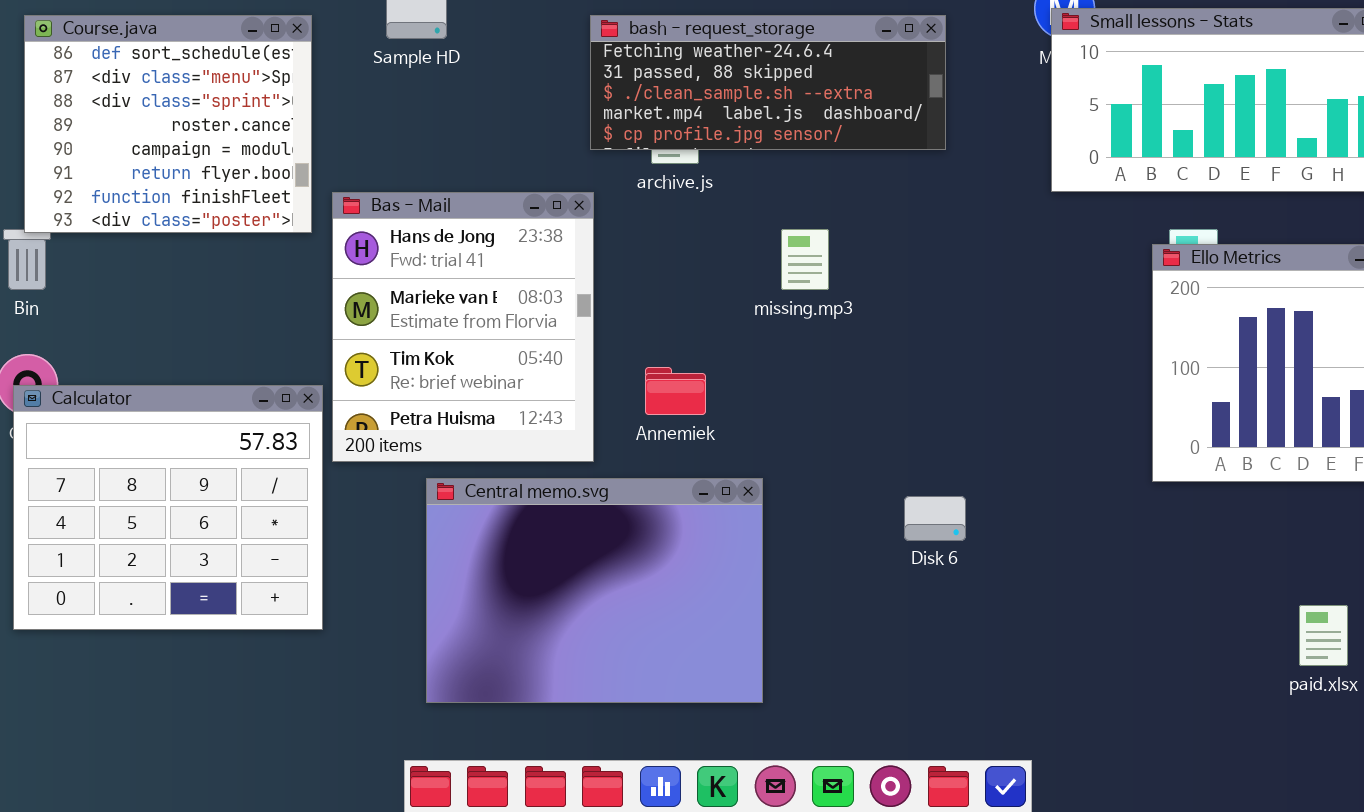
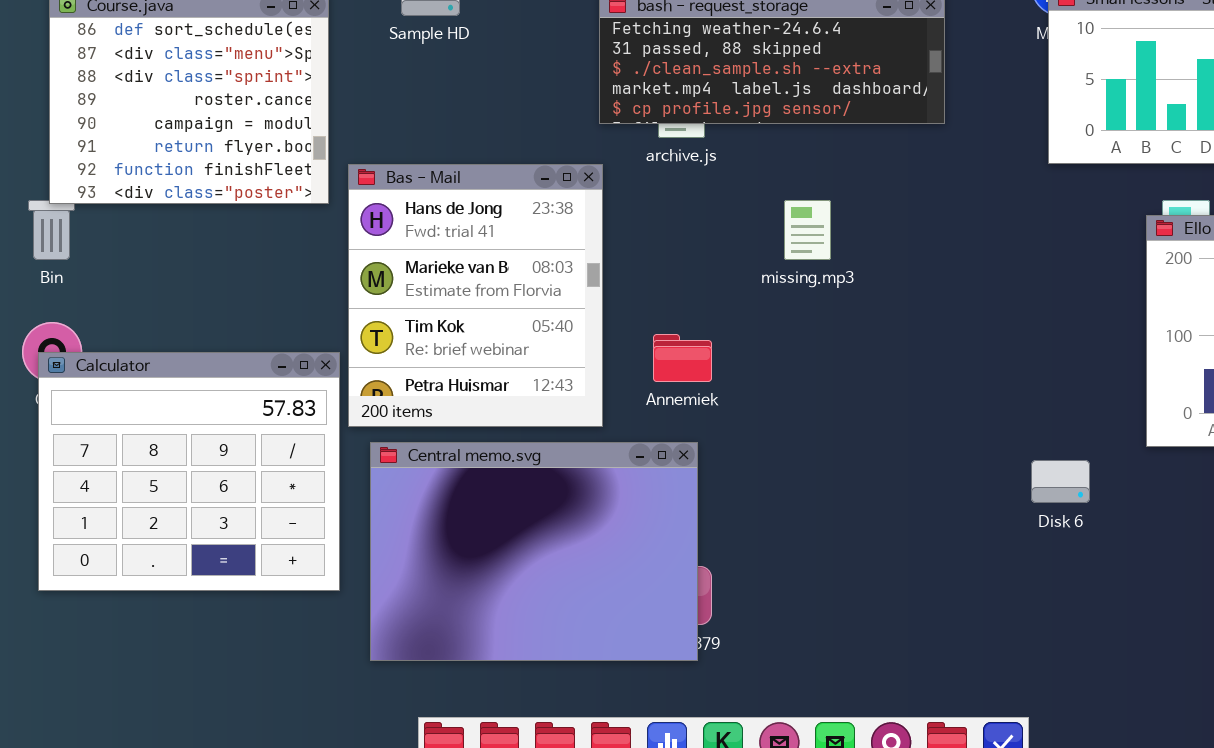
Central memo.svg: [426,478,763,703] -> [370,442,698,661], moved
Disk 6: [904,496,966,541] -> [1031,460,1090,503], moved

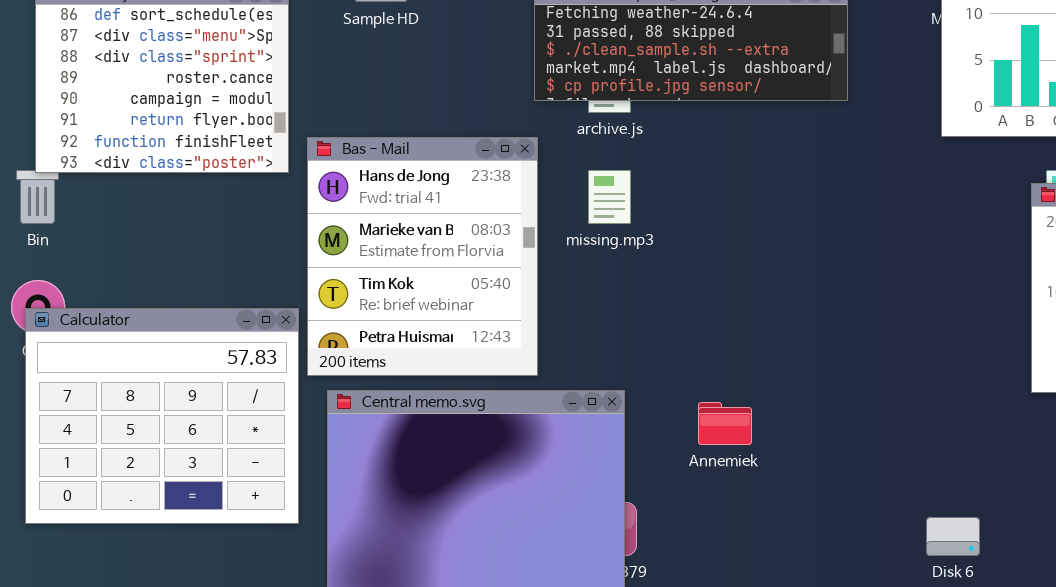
missing.mp3: [784,200,831,260] -> [588,170,631,224], moved
Annemiek: [653,334,712,382] -> [698,402,752,445], moved
Disk 6: [1031,460,1090,503] -> [926,517,980,556], moved

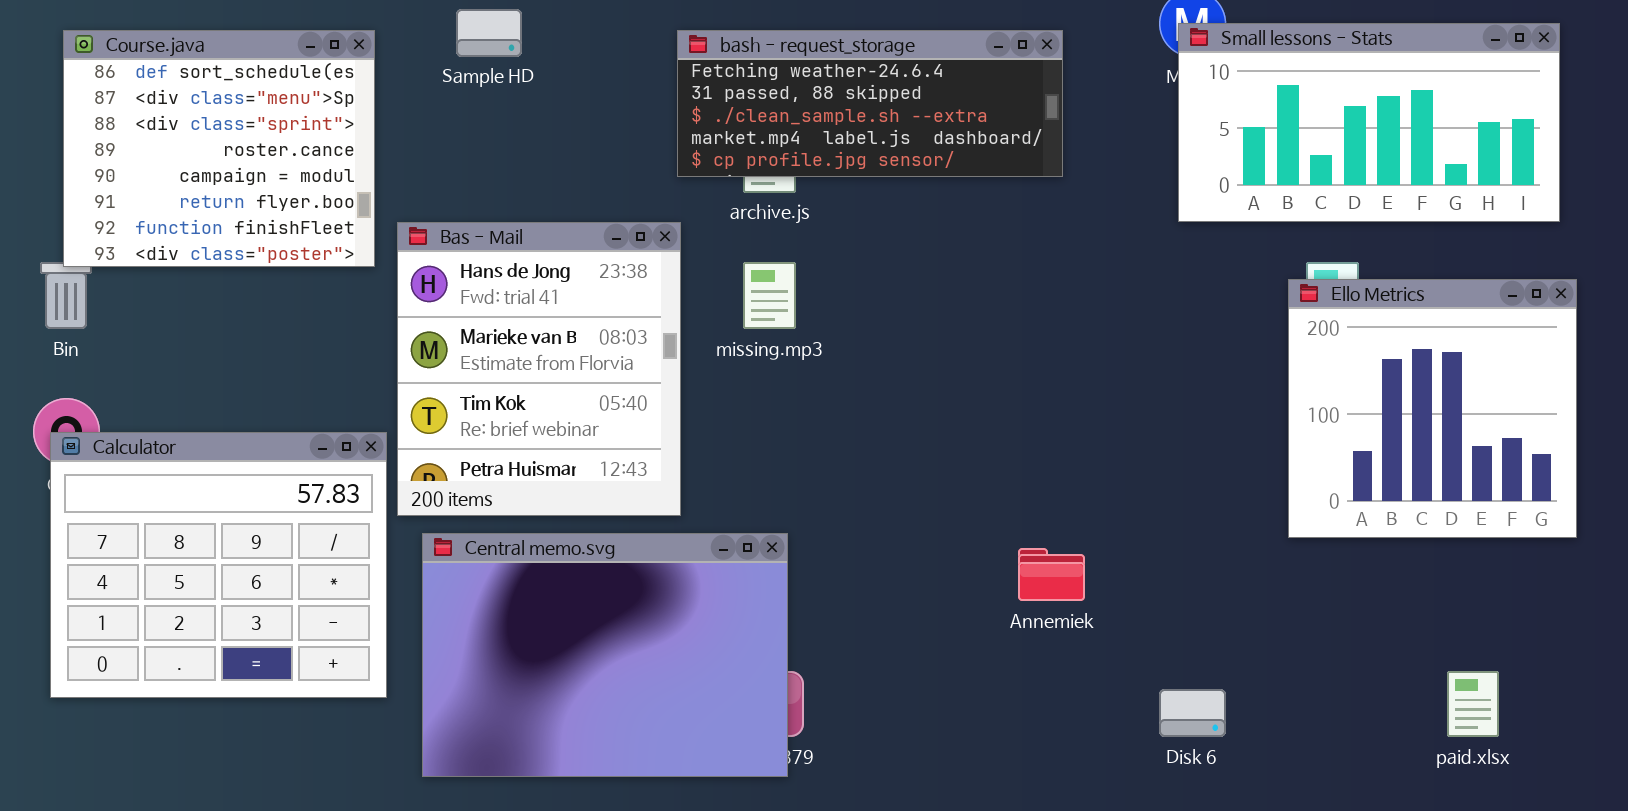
Annemiek: [698,402,752,445] -> [1018,548,1085,601], moved

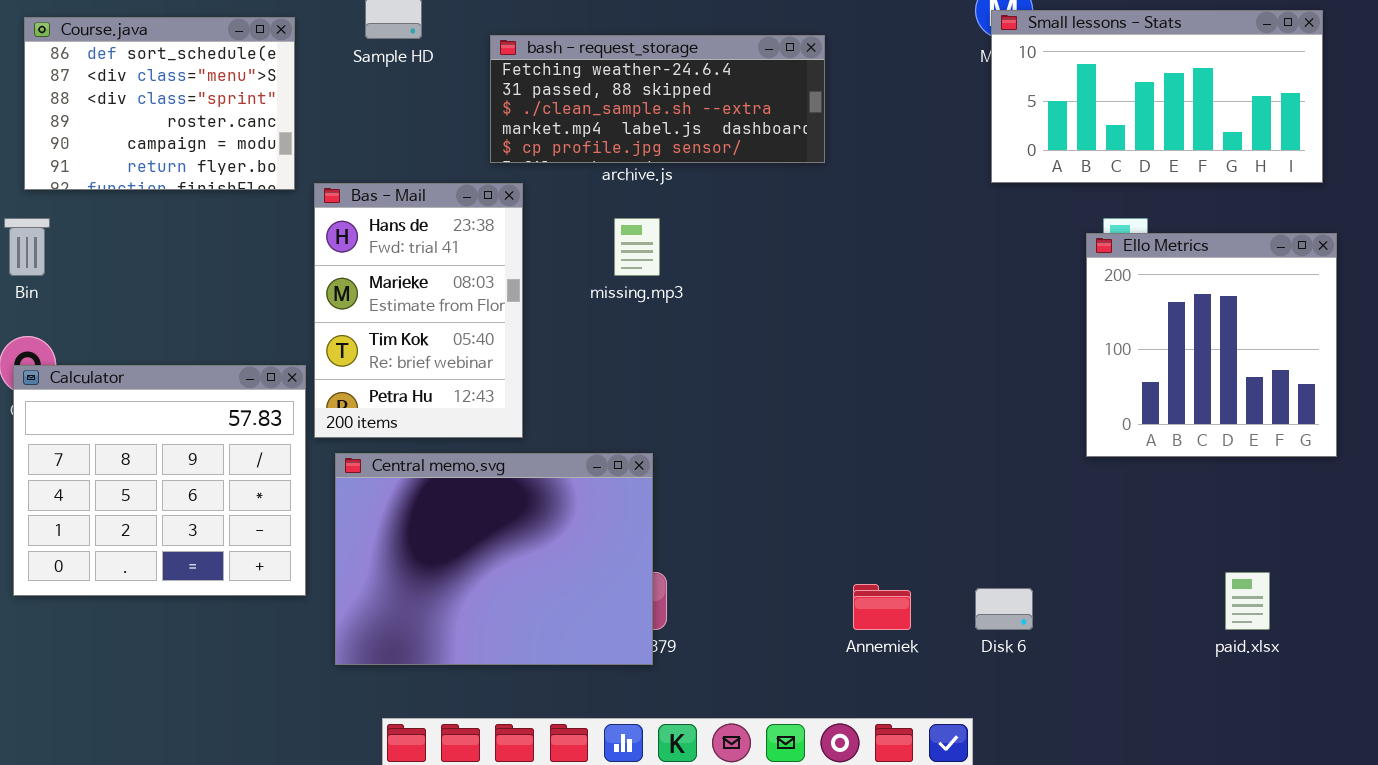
Course.java: [63,30,375,267] -> [24,17,295,190], resized
bash - request_storage: [677,30,1063,177] -> [490,35,825,163], moved
Bas - Mail: [397,222,681,516] -> [314,183,523,438], resized
Annemiek: [1018,548,1085,601] -> [853,584,911,630], moved

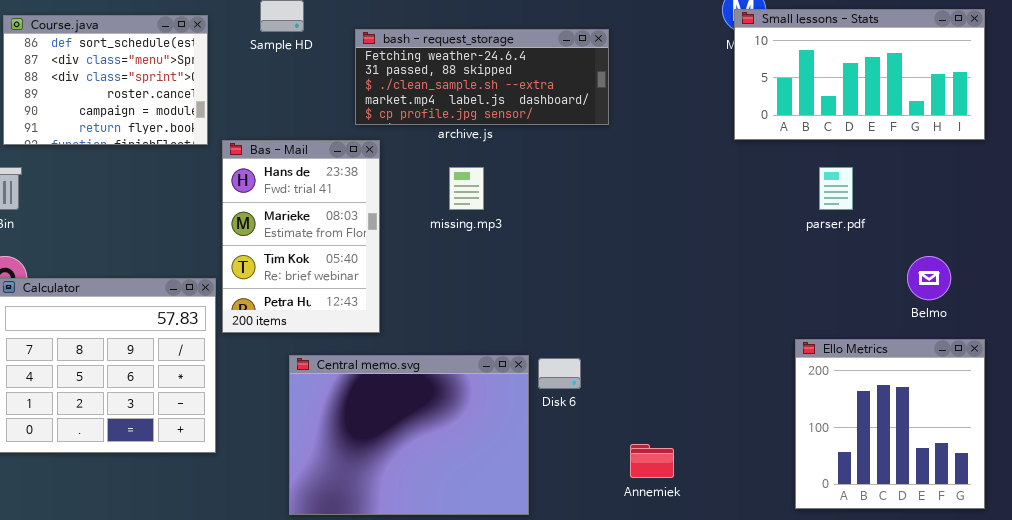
Ello Metrics: [1086,233,1337,457] -> [795,339,985,509], moved
Central memo.svg: [335,453,653,665] -> [289,355,529,515], moved
Disk 6: [975,588,1033,630] -> [538,358,581,389], moved

